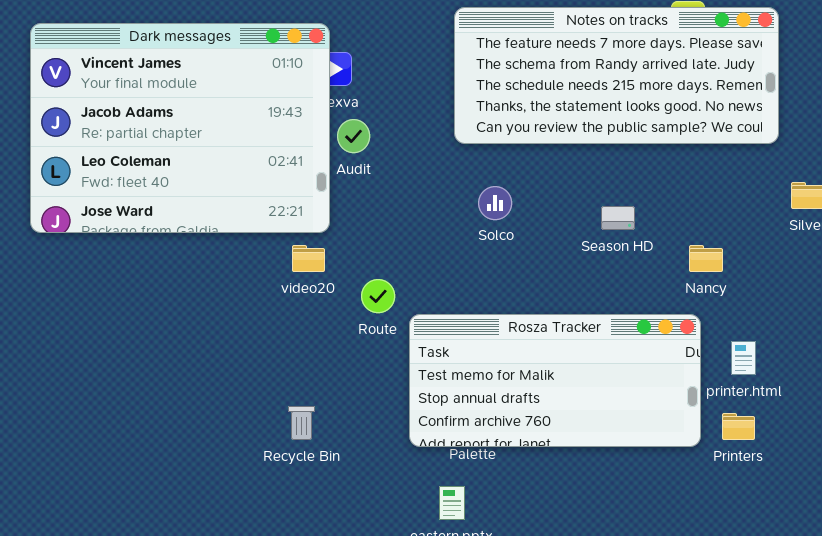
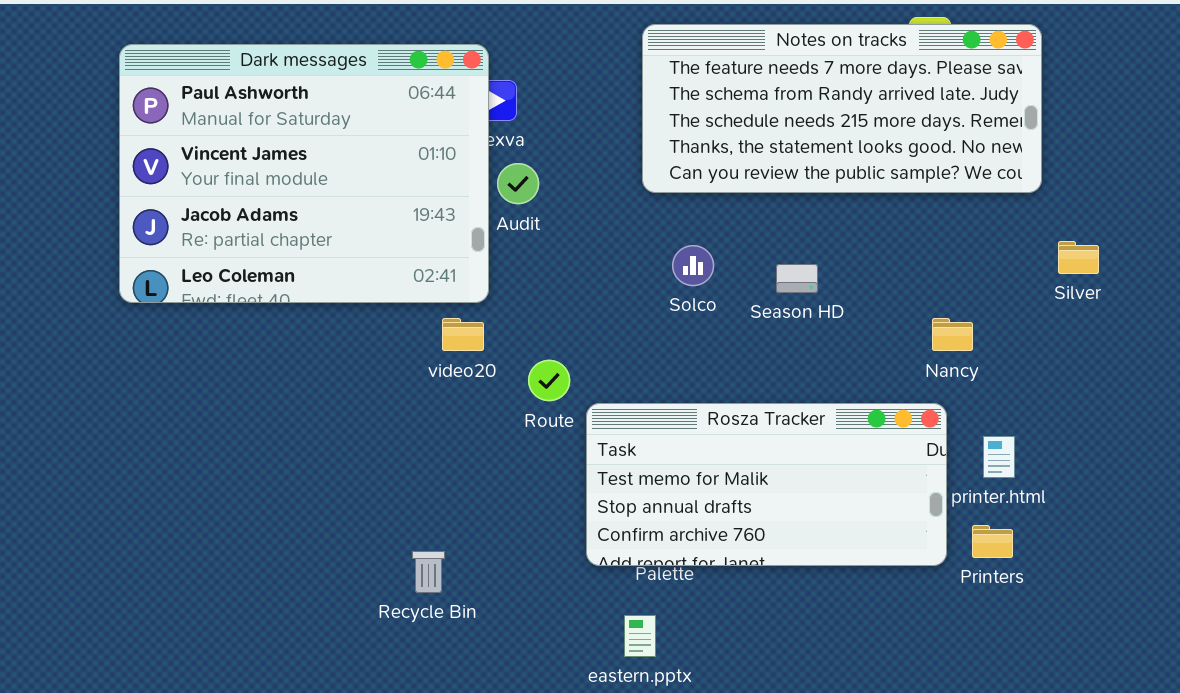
Dark messages: [30,23,330,233] -> [119,44,489,303], scrolled up 1 row
Season HD: [601,206,635,230] -> [776,264,818,293], moved
Recycle Bin: [288,406,315,440] -> [412,551,445,593], moved

